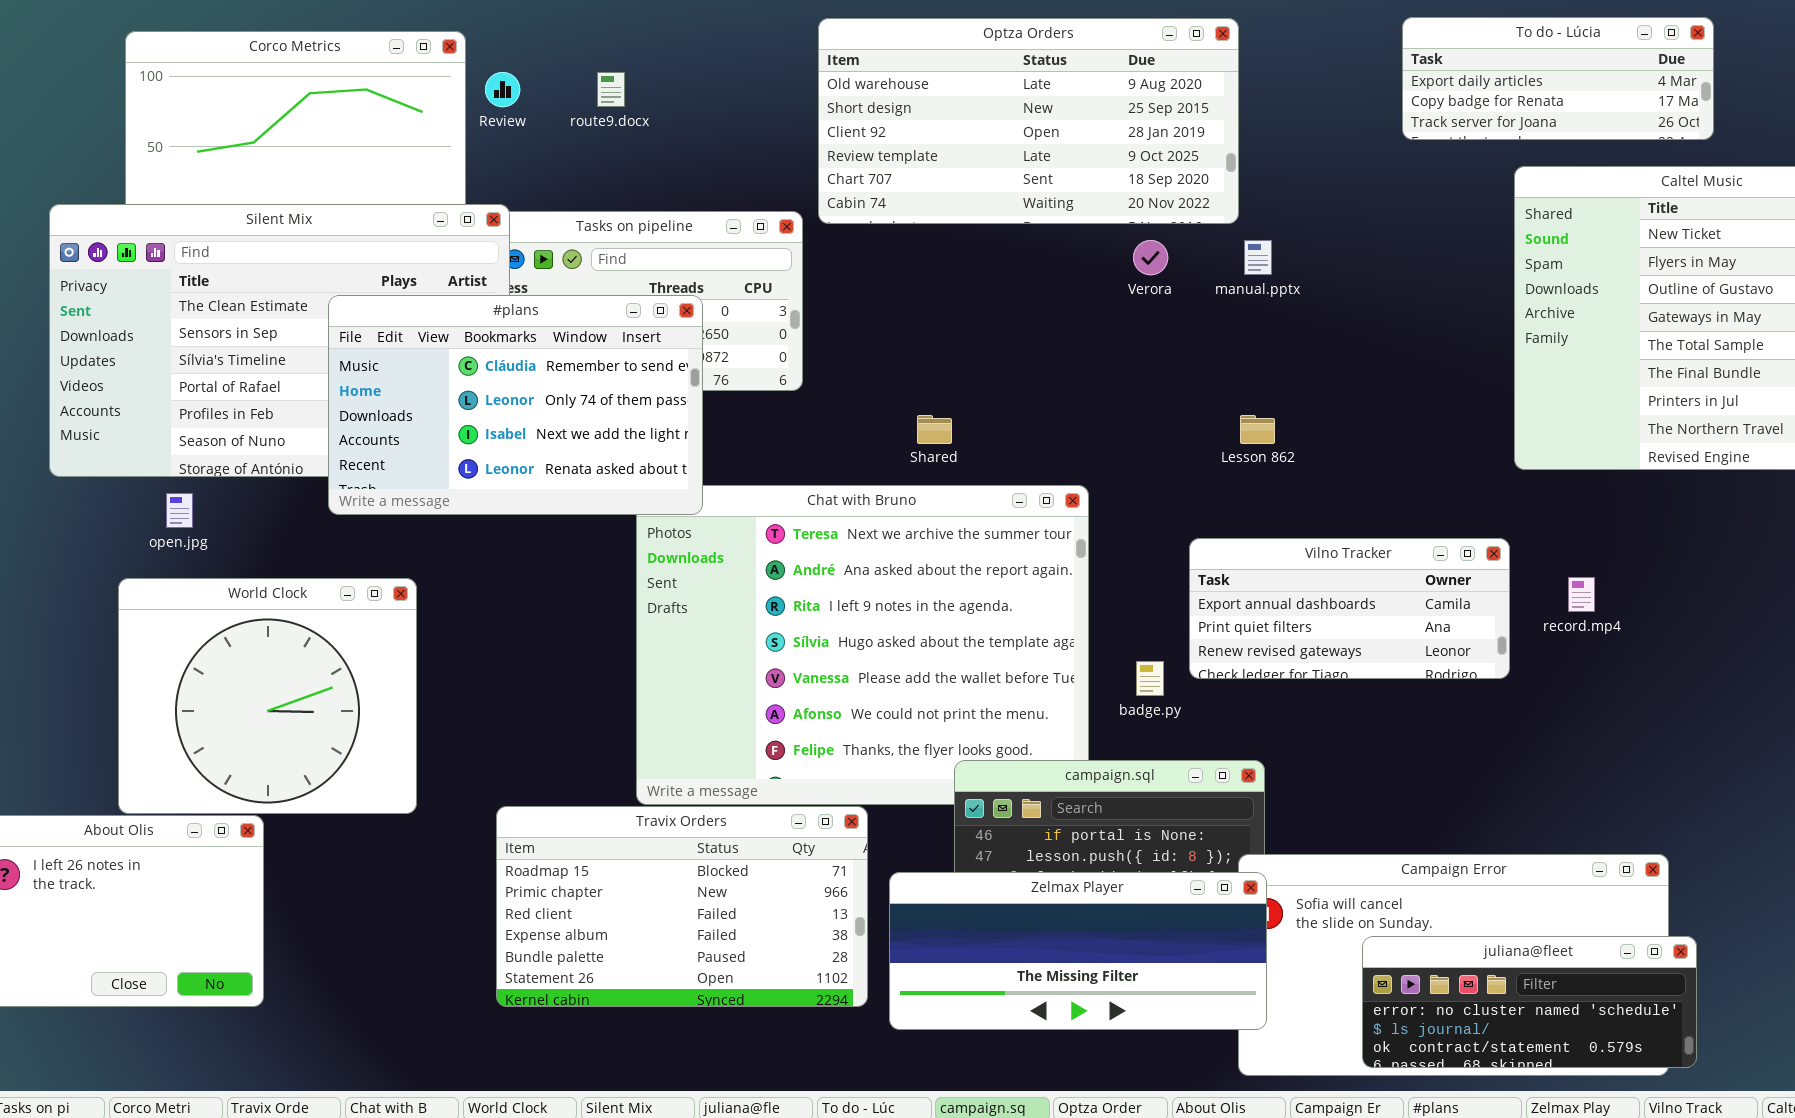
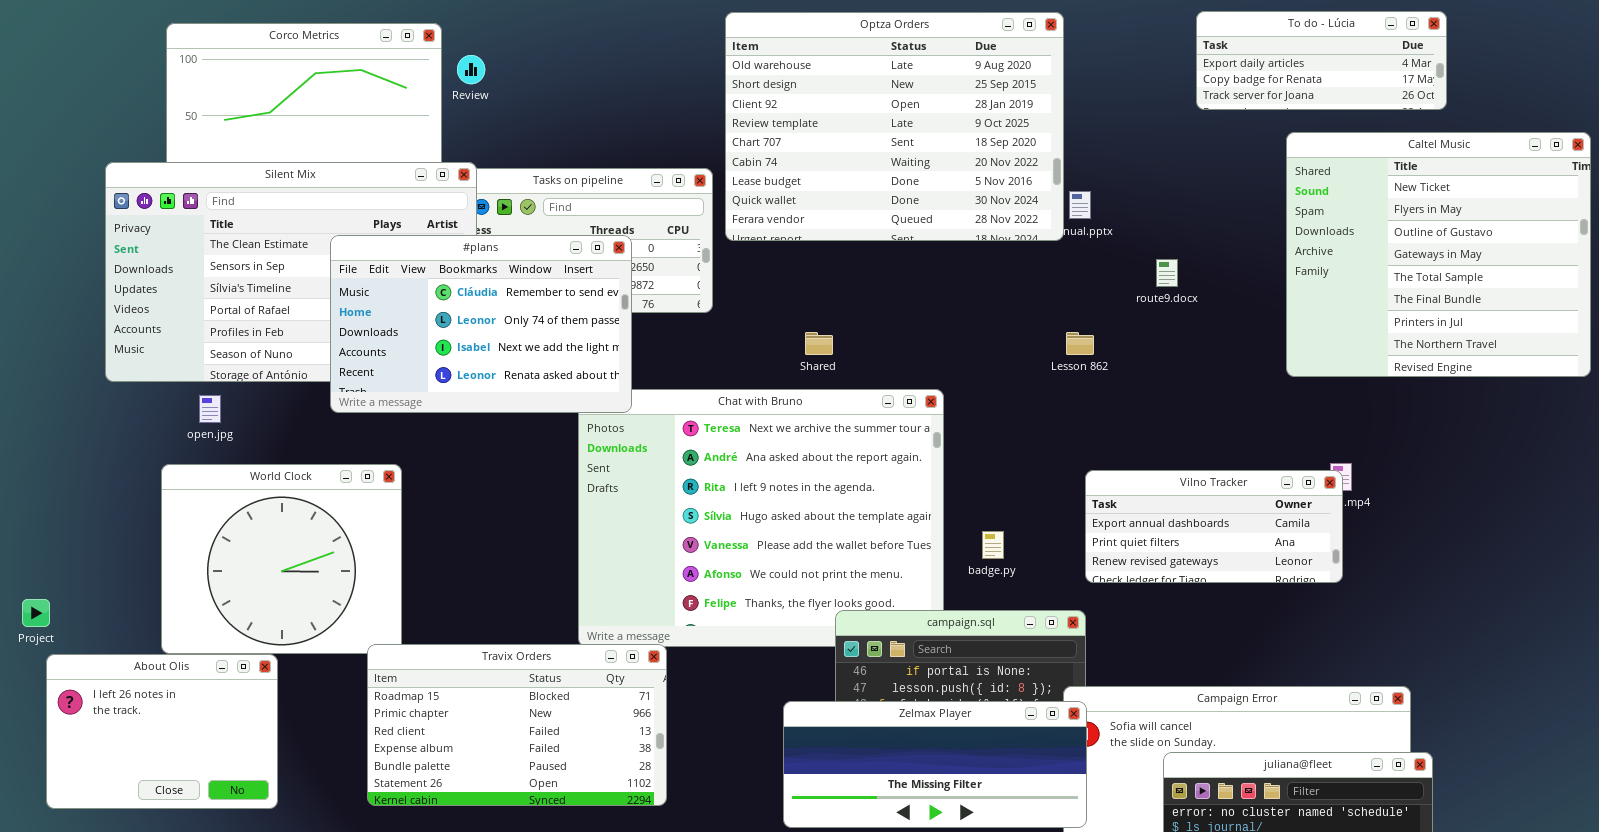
Optza Orders: [818,18,1239,224] -> [725,12,1064,241], resized
route9.docx: [597,72,625,107] -> [1156,259,1178,287], moved
Vilno Tracker: [1189,538,1510,679] -> [1085,470,1343,583], moved
Travix Orders: [496,806,868,1007] -> [367,644,667,806], moved

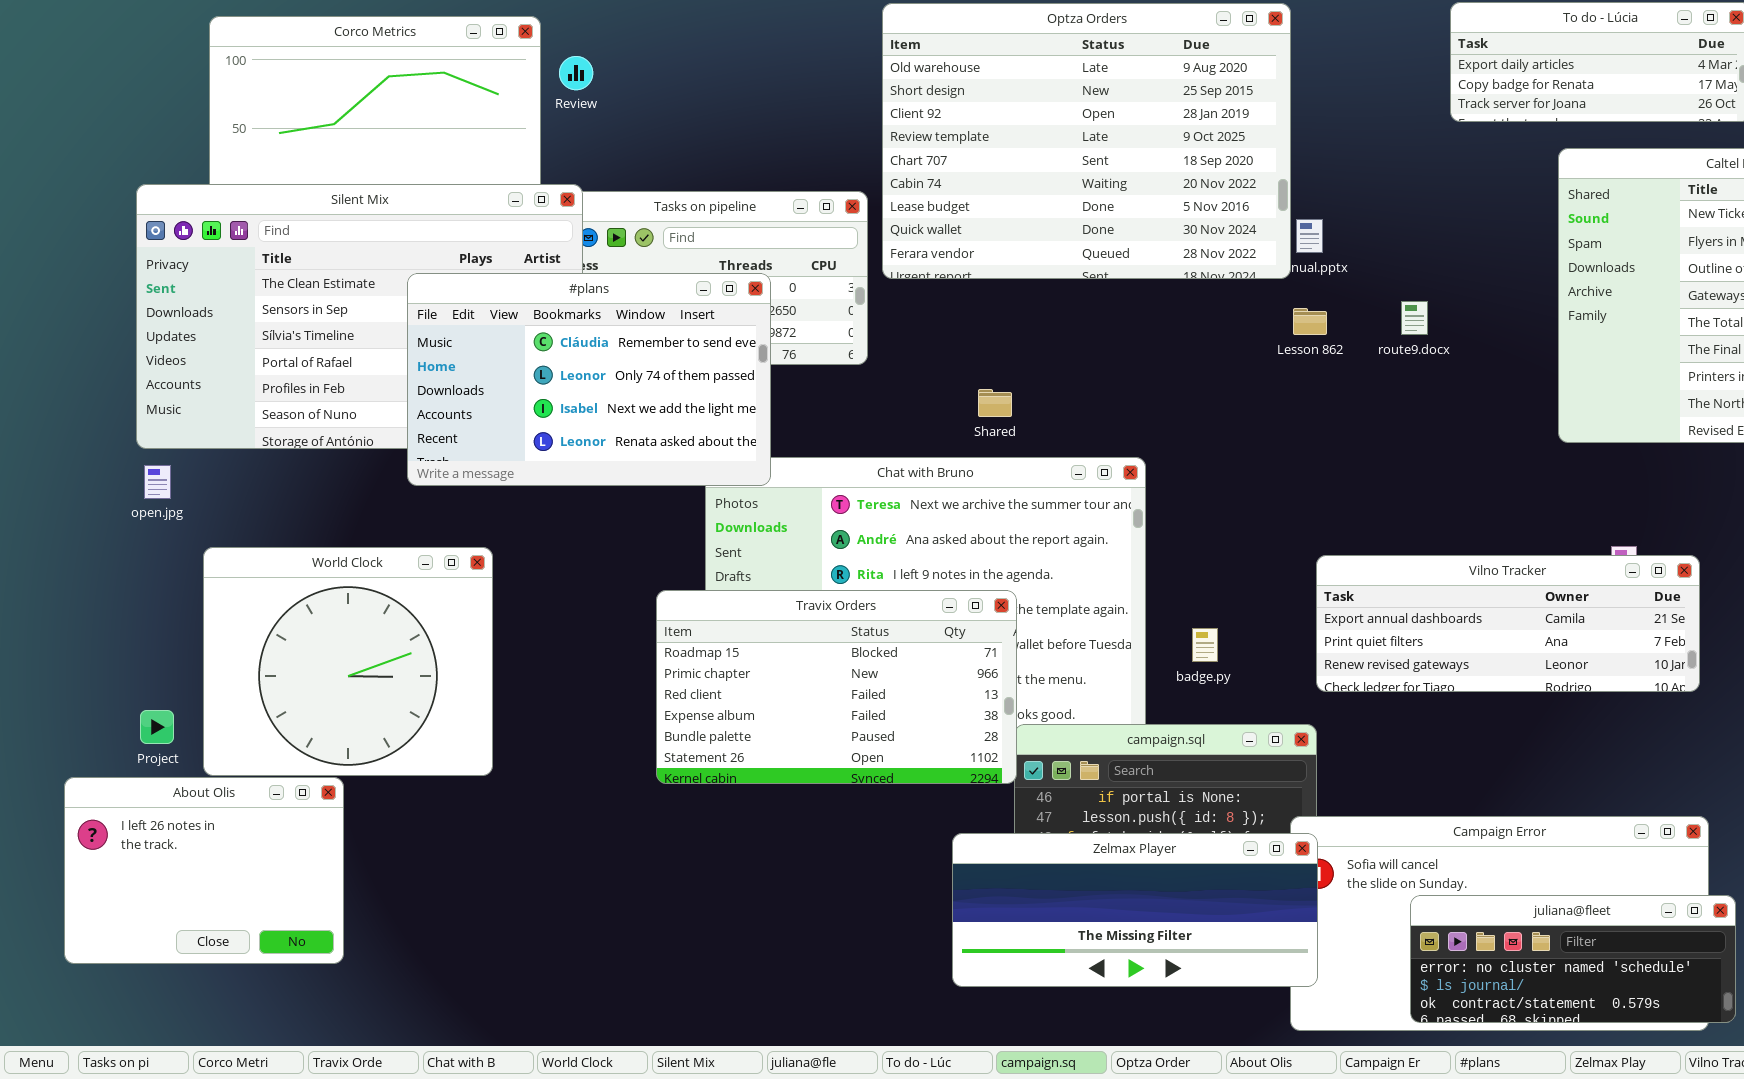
Lesson 862: [1066,332,1094,355] -> [1293,308,1327,335], moved
open.jpg: [199,395,221,423] -> [144,465,171,499], moved
Vilno Tracker: [1085,470,1343,583] -> [1316,555,1700,692], resized
Project: [22,599,50,627] -> [140,710,174,744], moved
Travix Orders: [367,644,667,806] -> [656,590,1017,784], moved

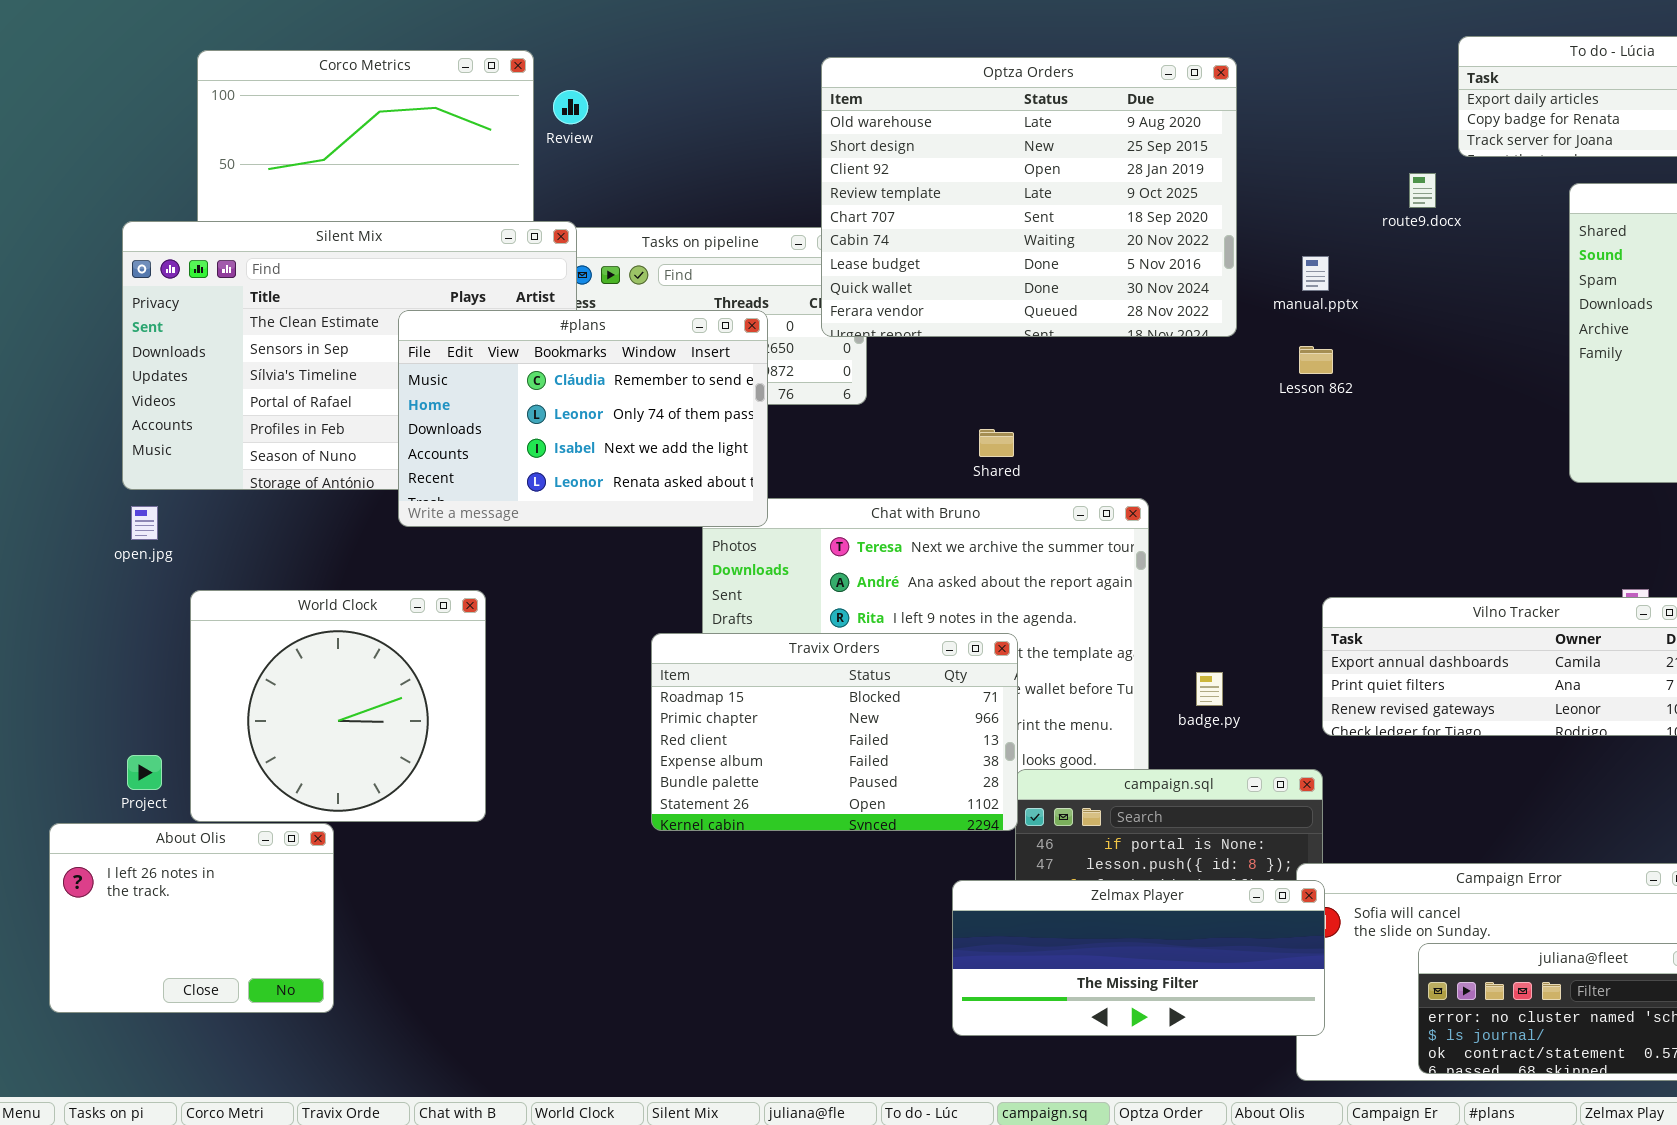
Optza Orders: [882,3,1291,279] -> [821,57,1237,337], moved
route9.docx: [1401,301,1428,335] -> [1409,173,1436,208], moved

